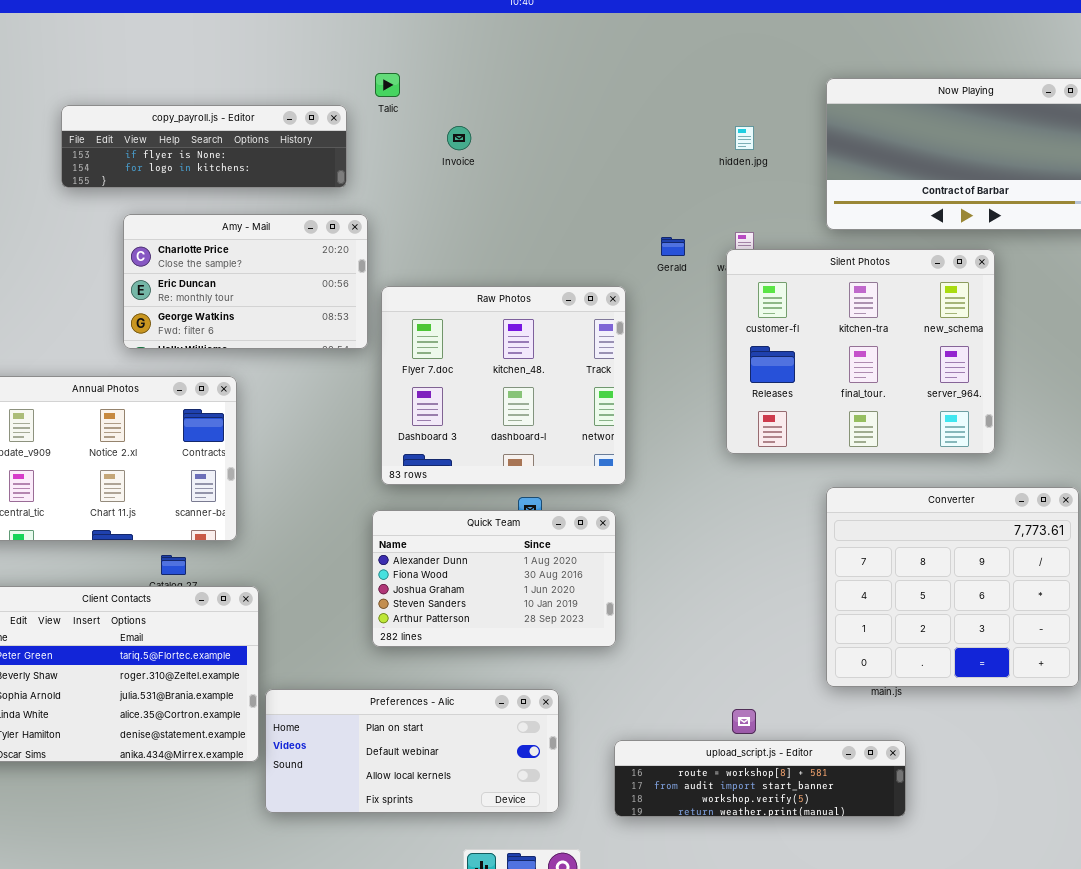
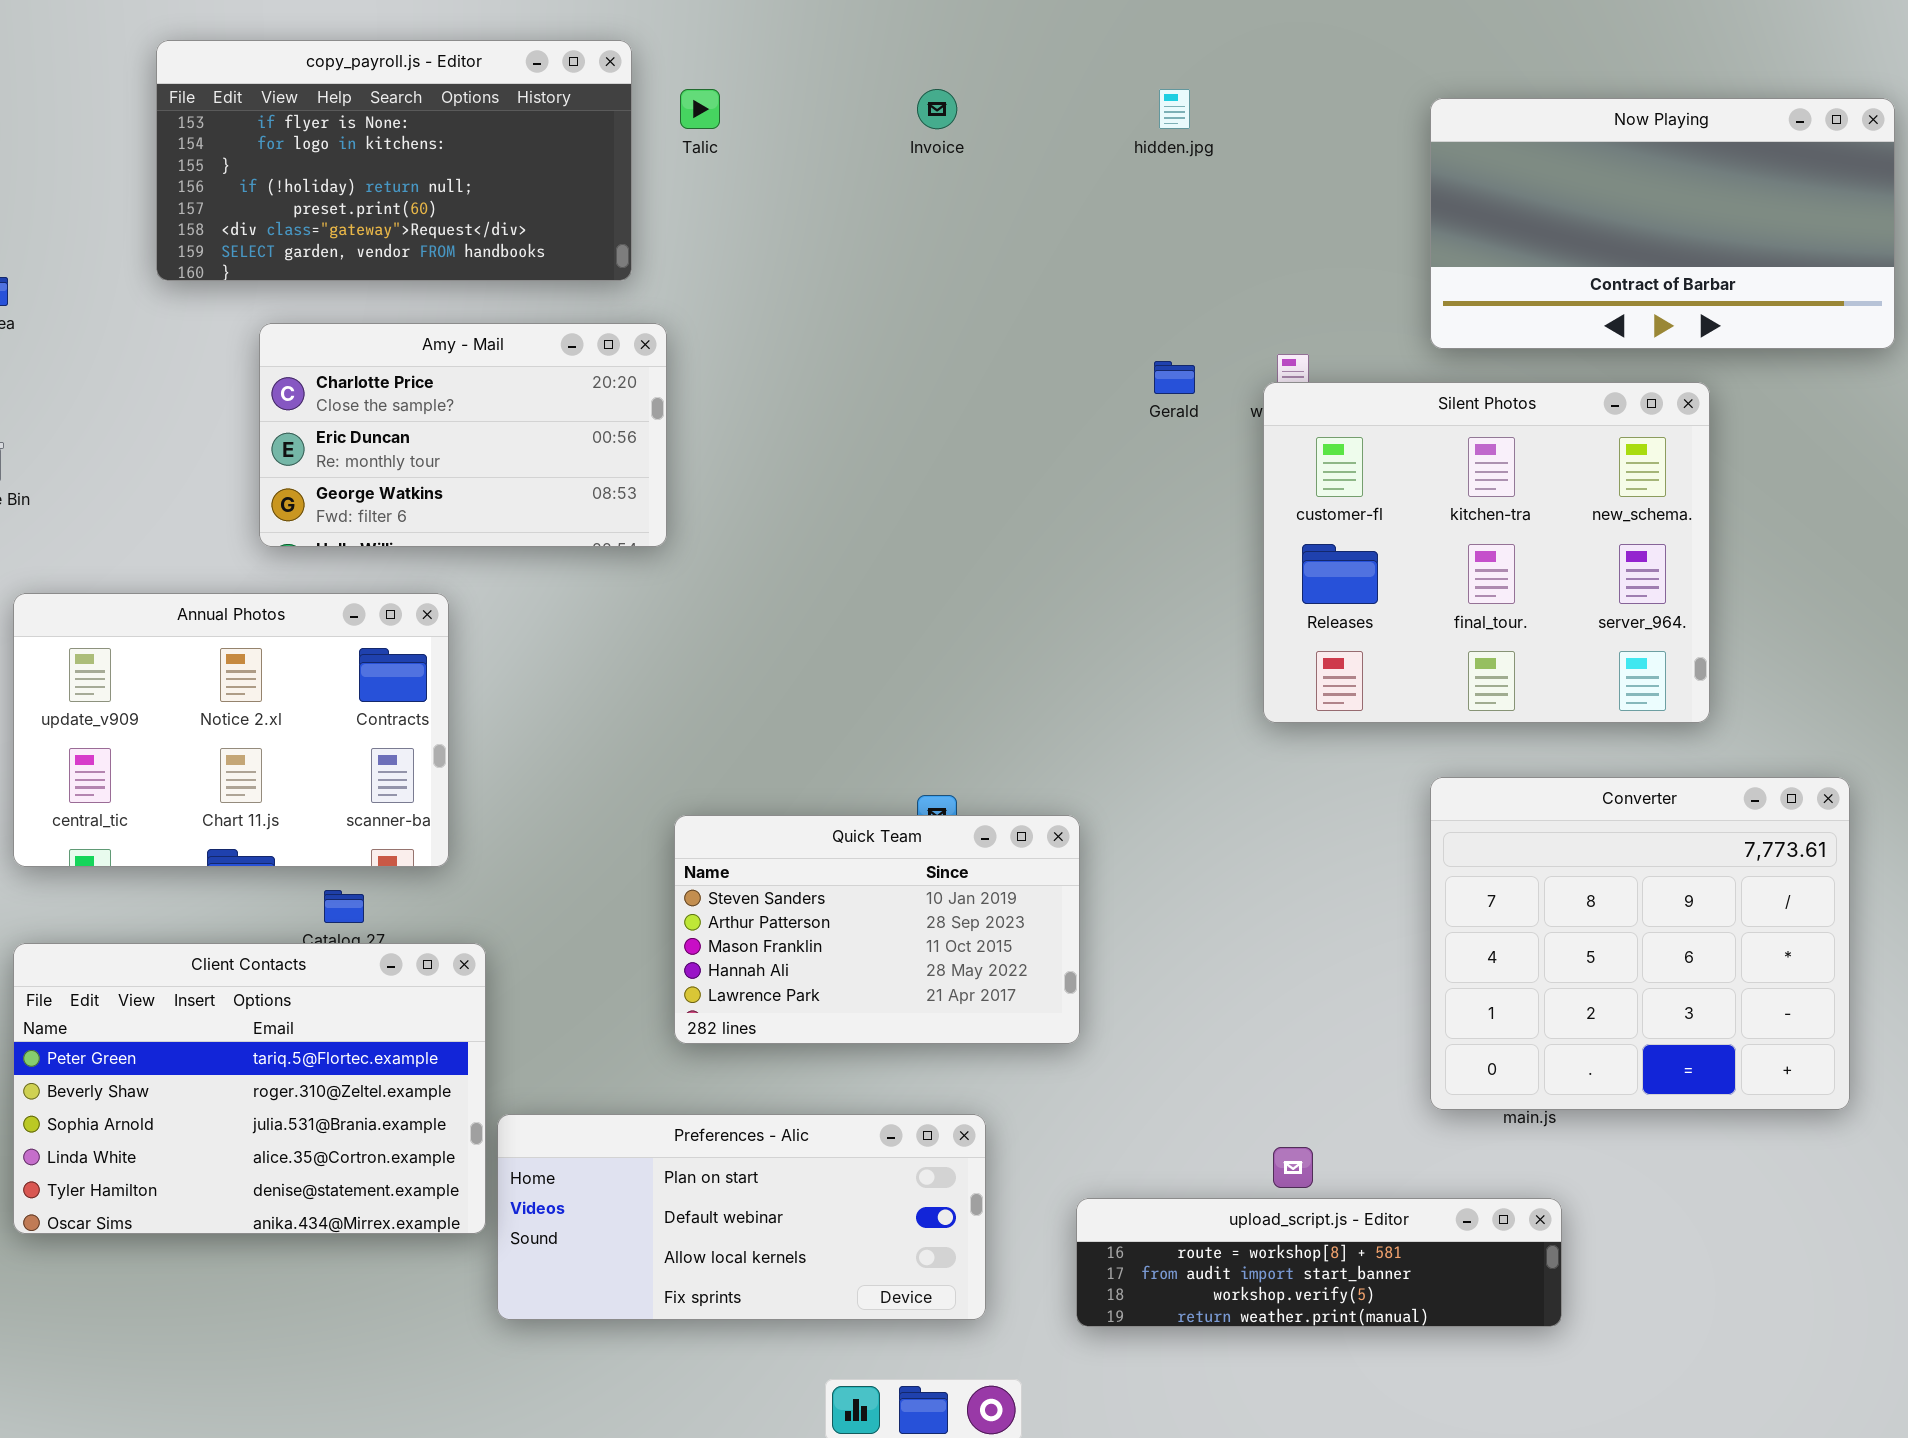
copy_payroll.js - Editor: [61,105,347,188] -> [156,40,632,281], resized
Invoice: [447,126,471,150] -> [917,89,957,129], moved
hidden.jpg: [735,126,754,150] -> [1159,89,1190,129], moved
Raw Photos: [381,286,626,485] -> none, closed
Quick Team: [372,510,616,647] -> [674,815,1080,1044], scrolled down 3 rows

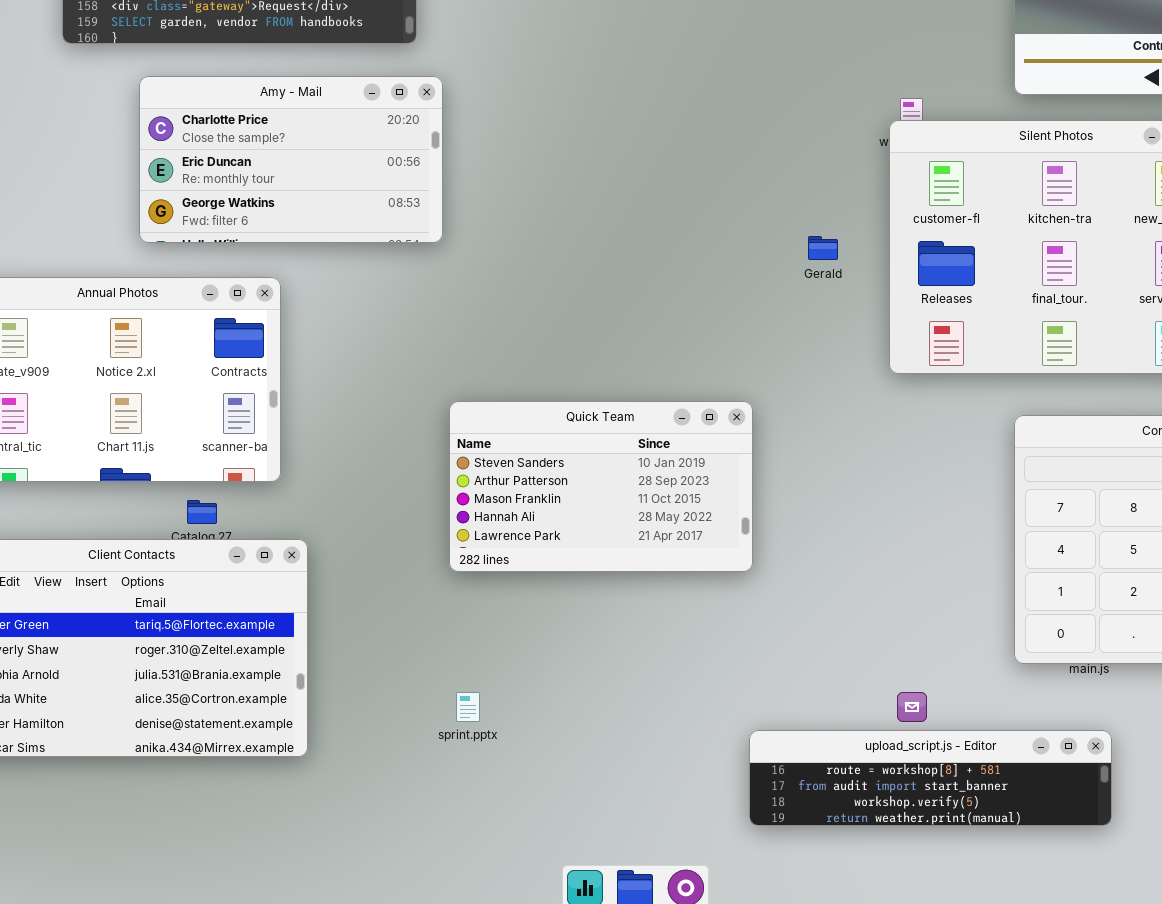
Gerald: [1154,361,1195,394] -> [808,236,838,260], moved
Quick Team: [674,815,1080,1044] -> [449,401,753,572], moved
Preferences - Alic: [497,1114,986,1320] -> none, closed

